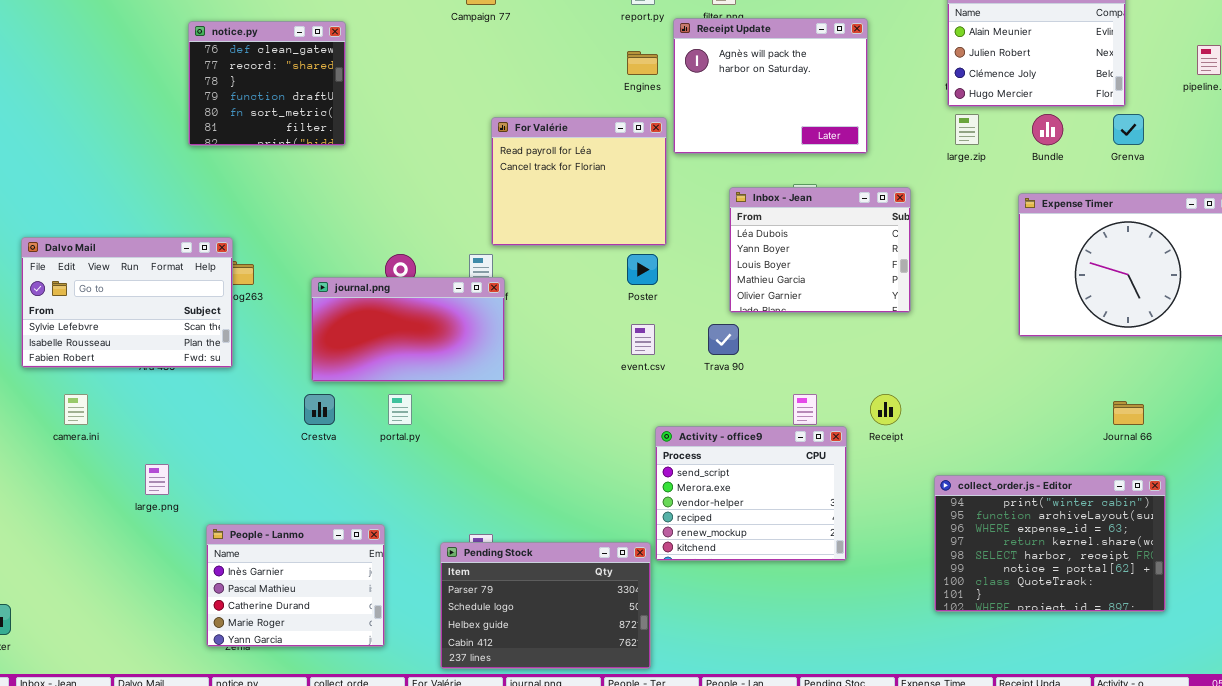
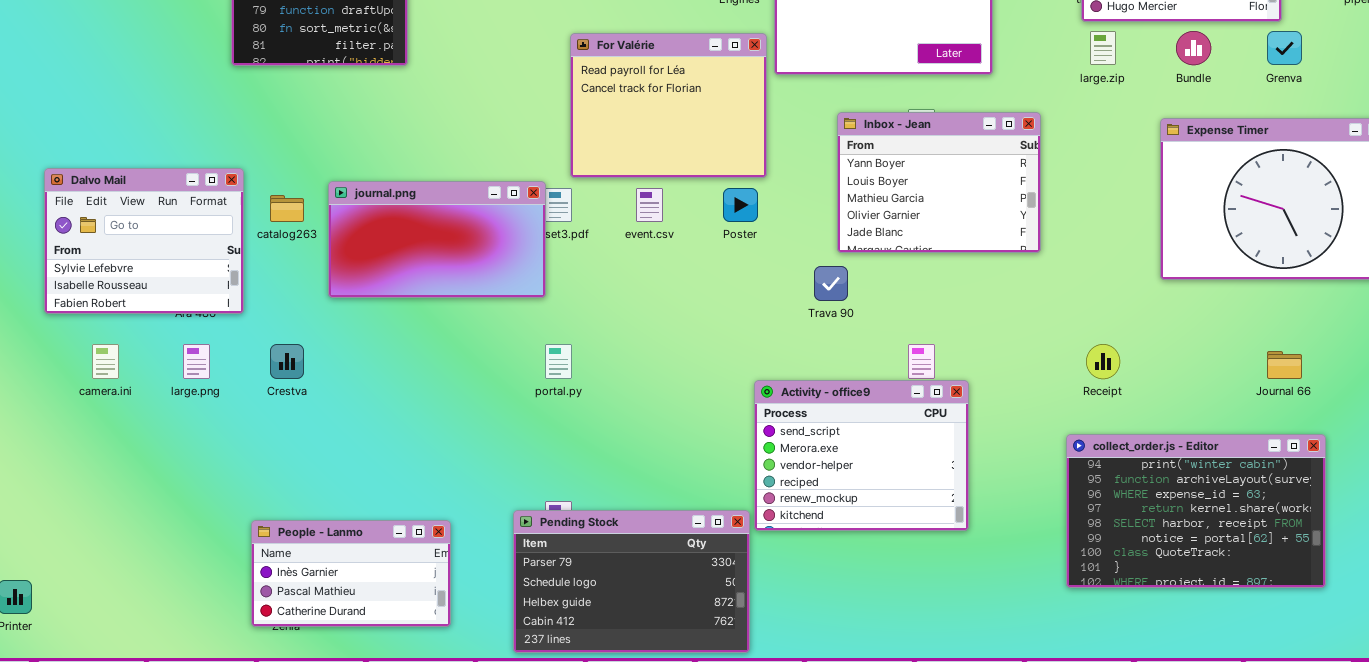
Inbox - Jean: [729,187,911,313] -> [837,112,1041,253], scrolled down 1 row
Dalvo Mail: [21,237,233,368] -> [44,168,244,314], resized
journal.png: [311,277,505,382] -> [328,181,546,298], moved
event.csv: [631,324,655,355] -> [636,188,663,222], moved
Crestva: [304,394,335,425] -> [270,344,304,379], moved
portal.py: [388,394,412,425] -> [545,344,572,379], moved
Receipt: [870,394,901,425] -> [1086,344,1120,379], moved
large.png: [145,464,169,495] -> [183,344,210,379], moved
People - Lanmo: [206,524,385,647] -> [251,520,451,627], resized

